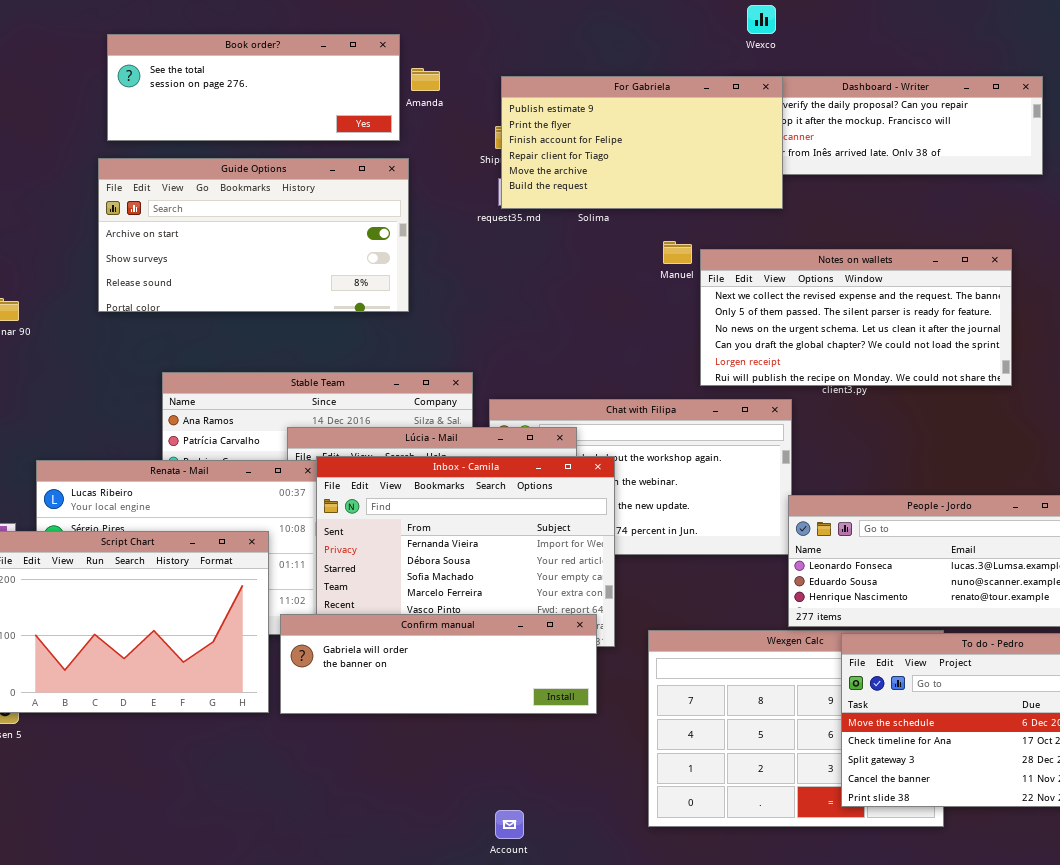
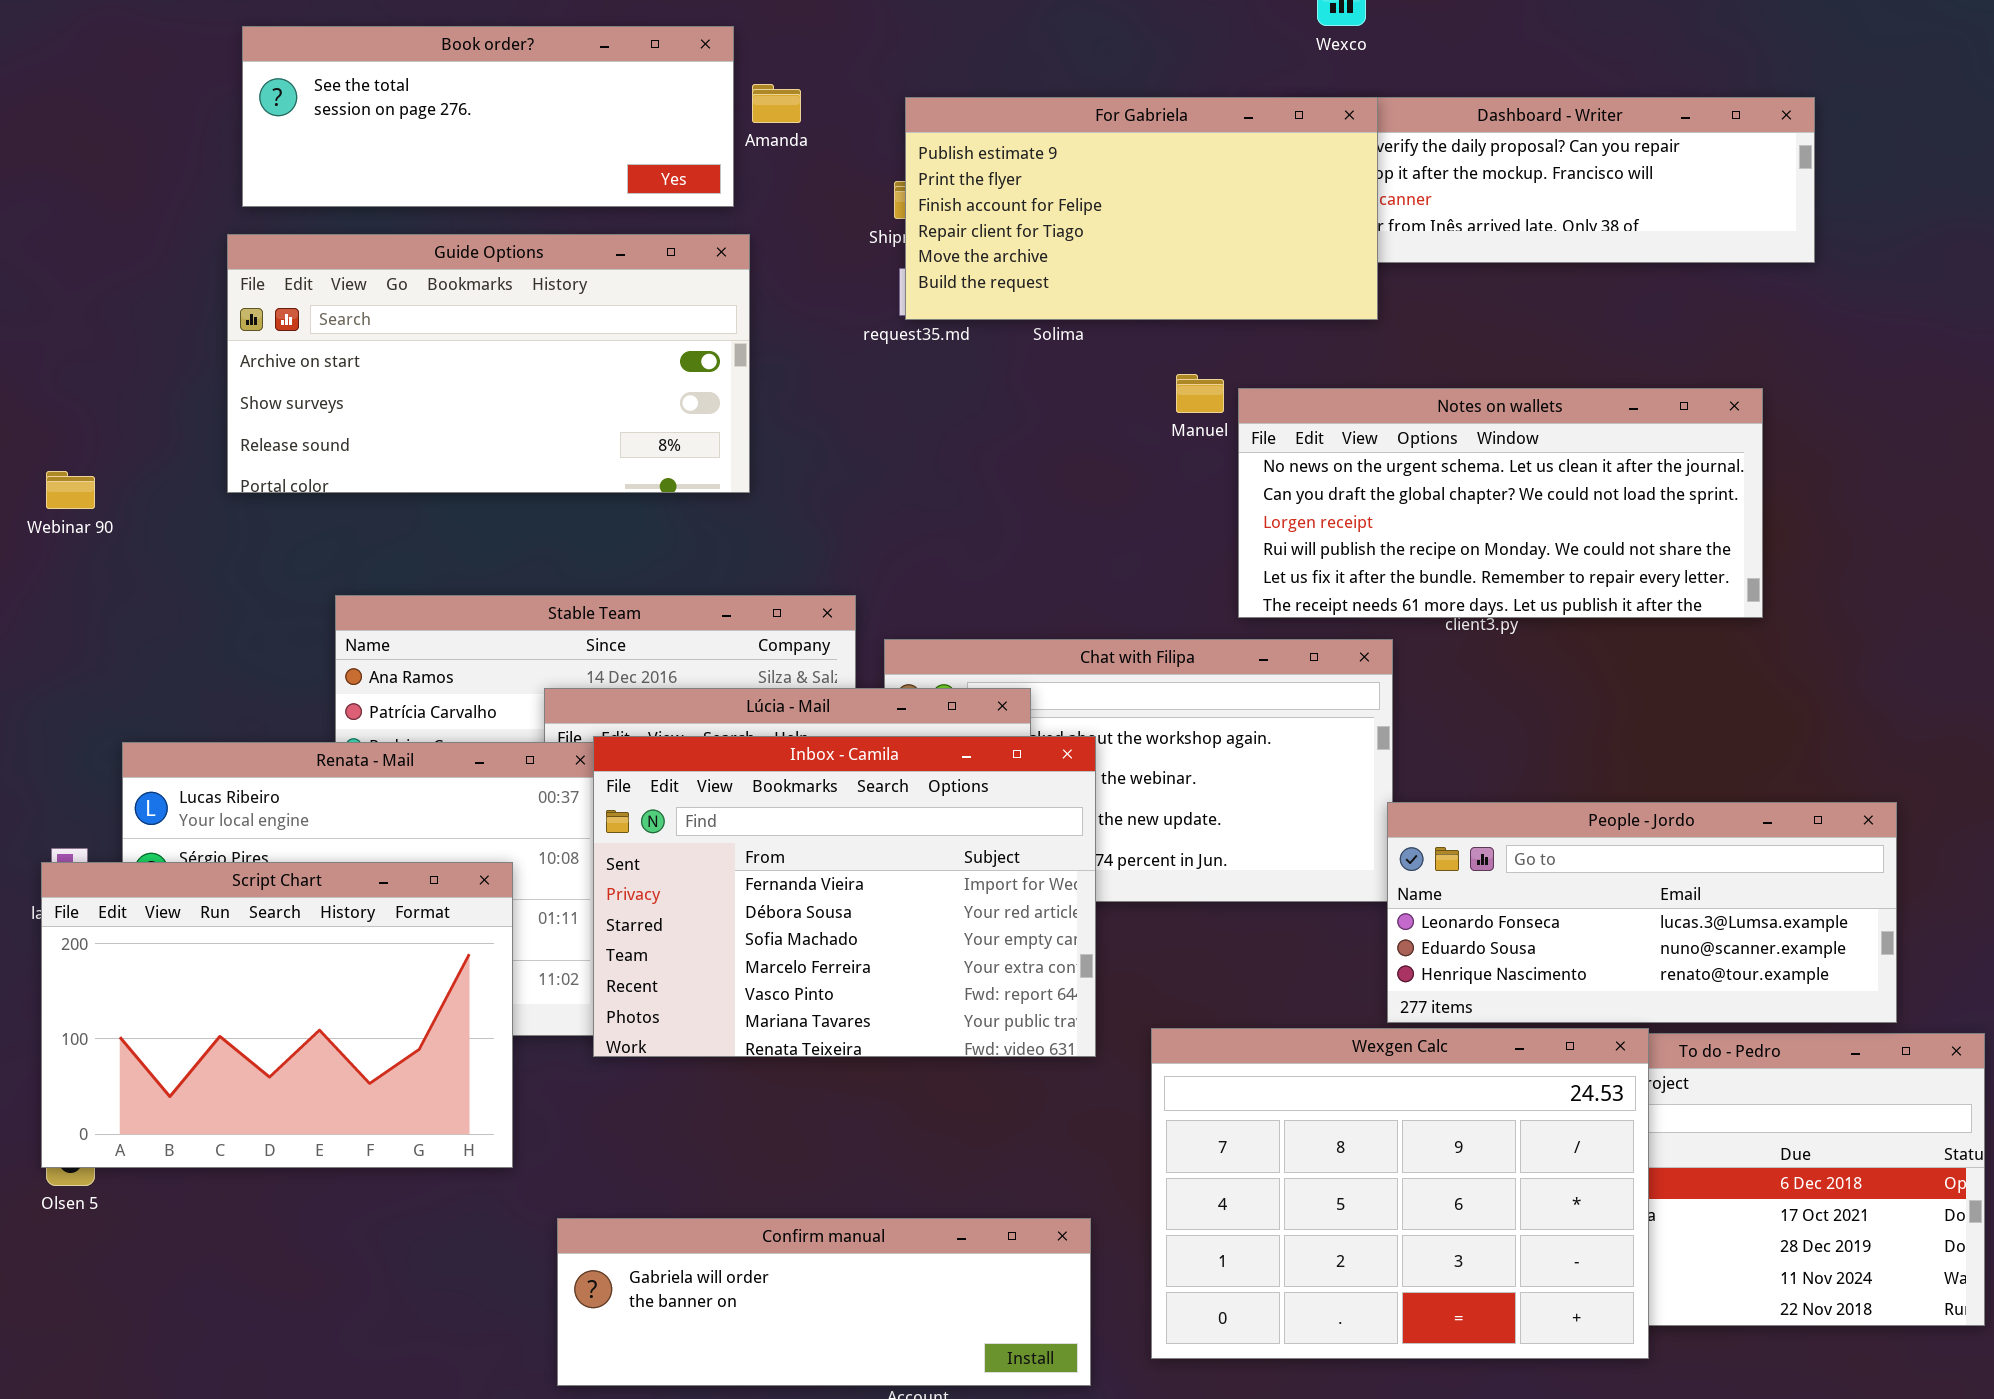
Notes on wallets: [700,249,1012,386] -> [1238,388,1763,618], scrolled down 2 rows
Confirm manual: [280,614,597,714] -> [557,1218,1091,1386], moved
Wexgen Calc: [648,630,944,827] -> [1151,1028,1649,1359], raised

